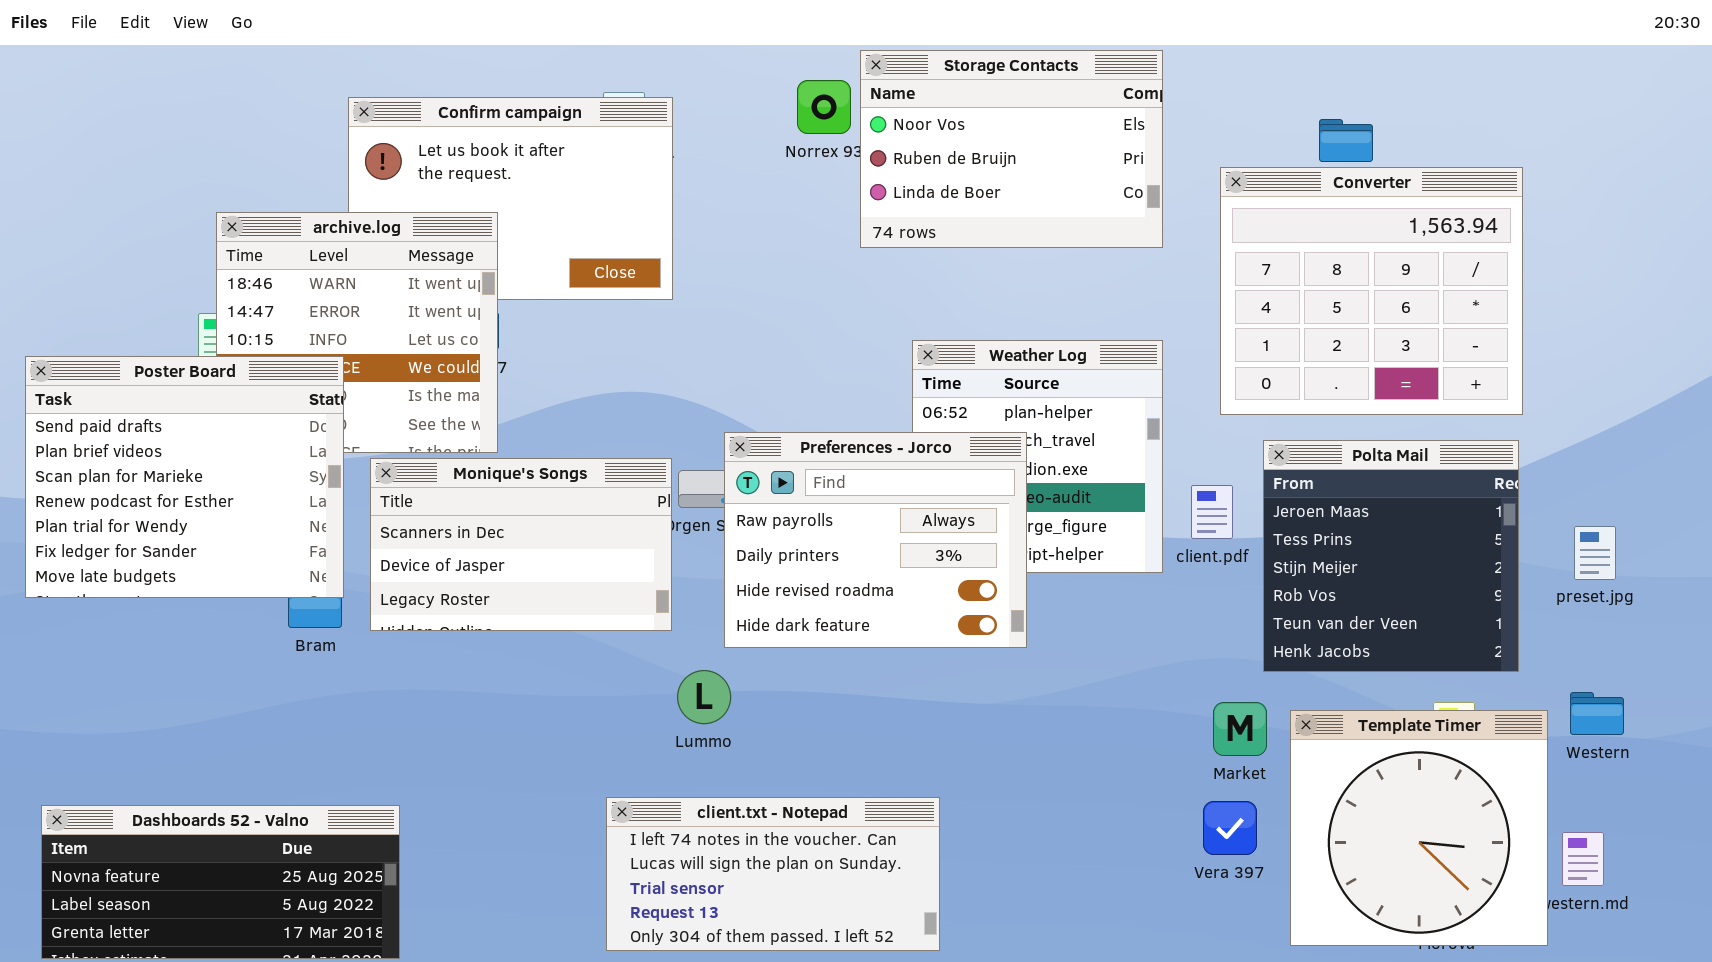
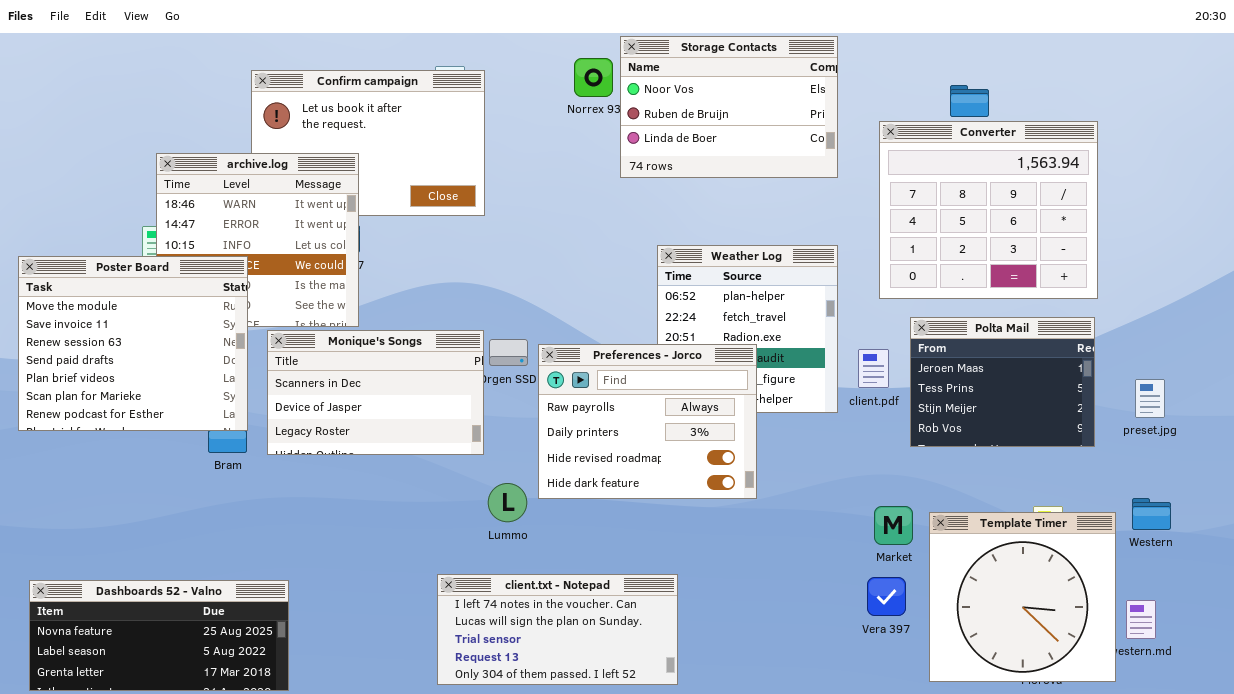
Poster Board: [25,356,344,598] -> [18,256,248,431], scrolled up 3 rows
Preferences - Jorco: [724,432,1027,648] -> [538,344,757,499], moved
Polta Mail: [1263,440,1519,672] -> [910,317,1095,447], resized

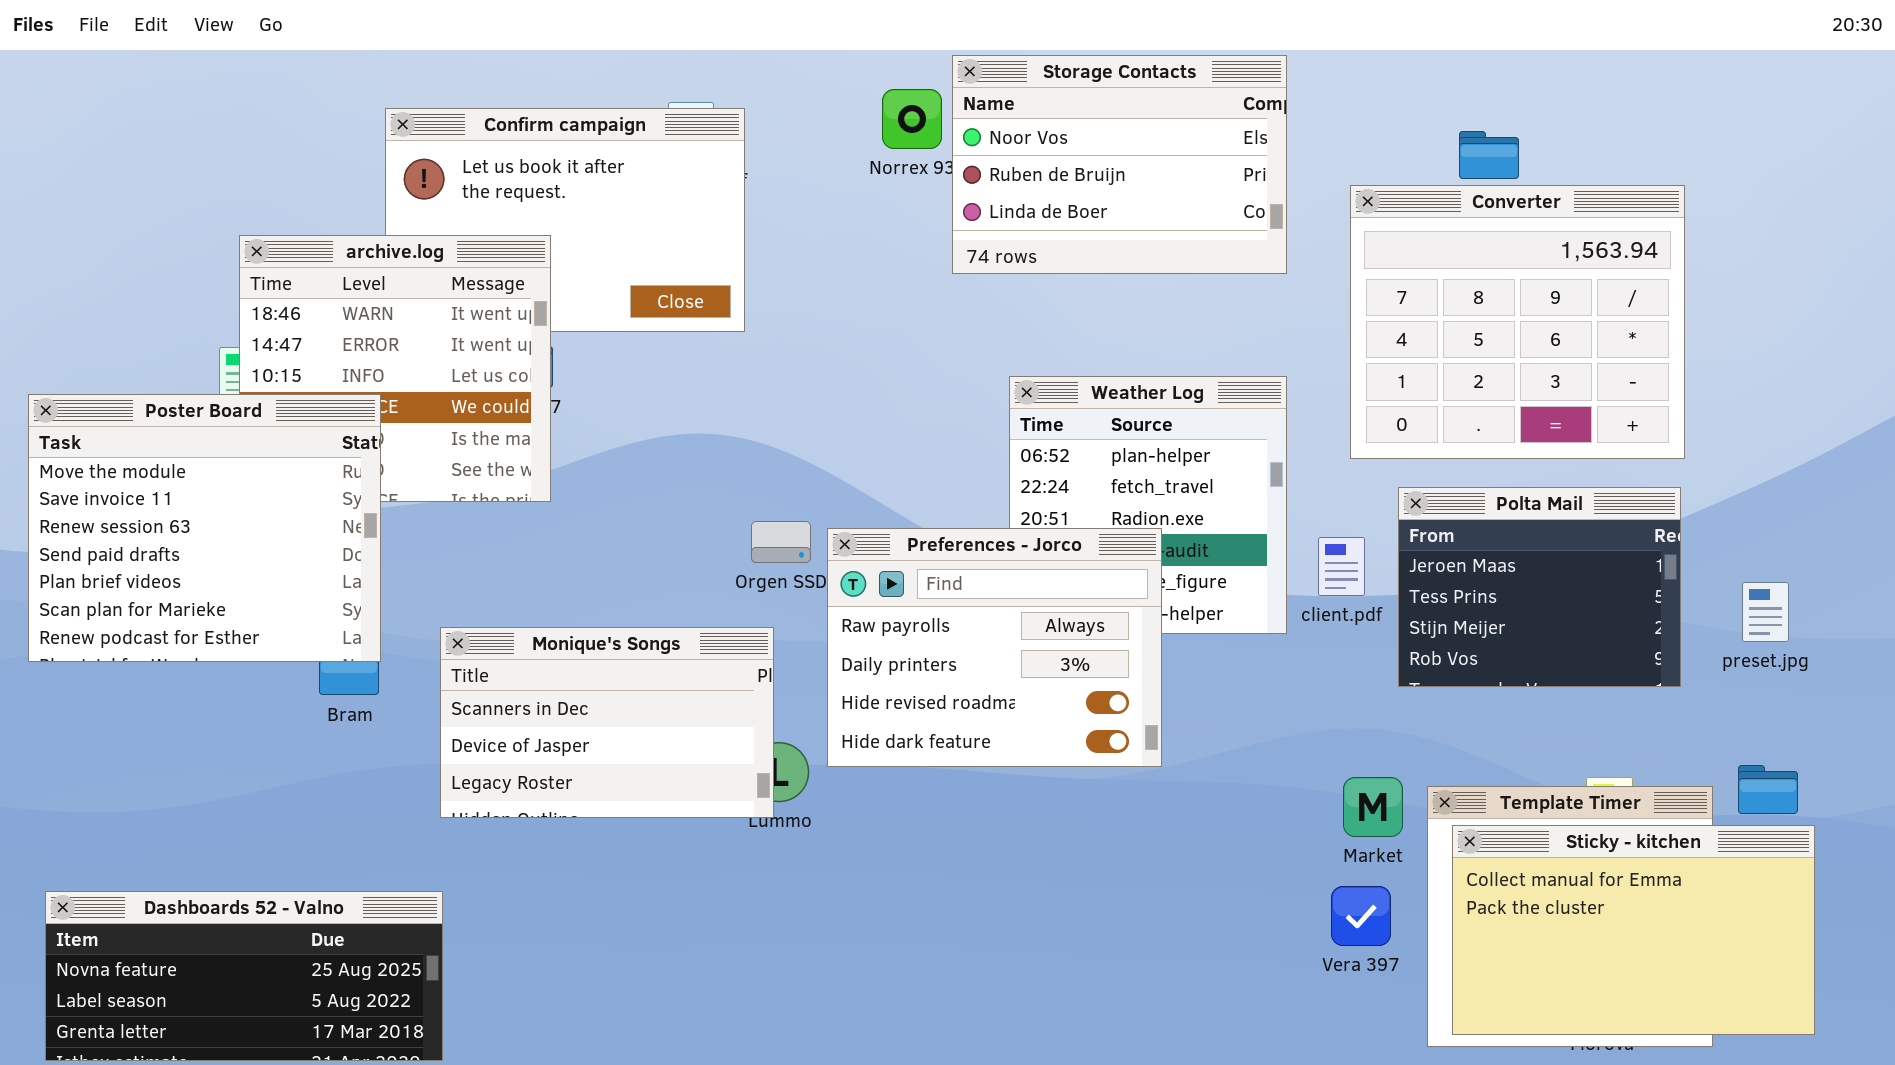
Monique's Songs: [267,330,484,455] -> [440,627,774,818], moved
Sticky - kitchen: none -> [1452,825,1815,1035], opened
client.txt - Notepad: [437,574,678,685] -> none, closed

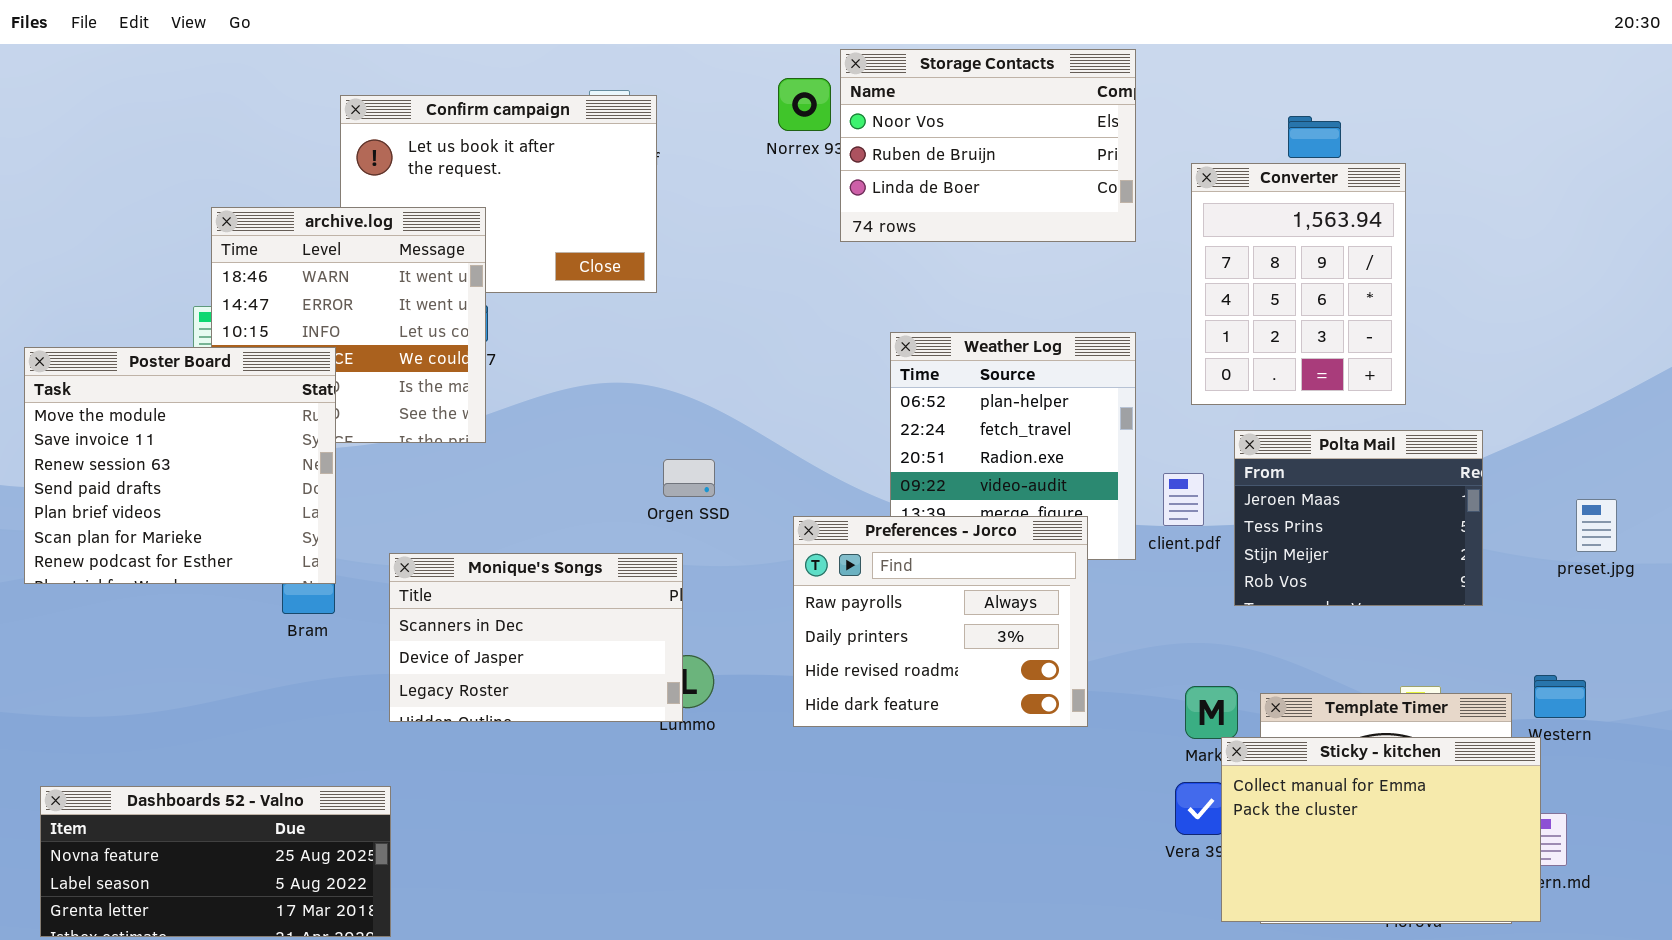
Converter: [1350,185,1685,459] -> [1191,163,1406,405], resized
Preferences - Jorco: [827,528,1162,767] -> [793,516,1088,727], moved
preset.jpg: [1742,582,1789,642] -> [1576,499,1617,552], moved
Sticky - kitchen: [1452,825,1815,1035] -> [1221,737,1541,922], moved

